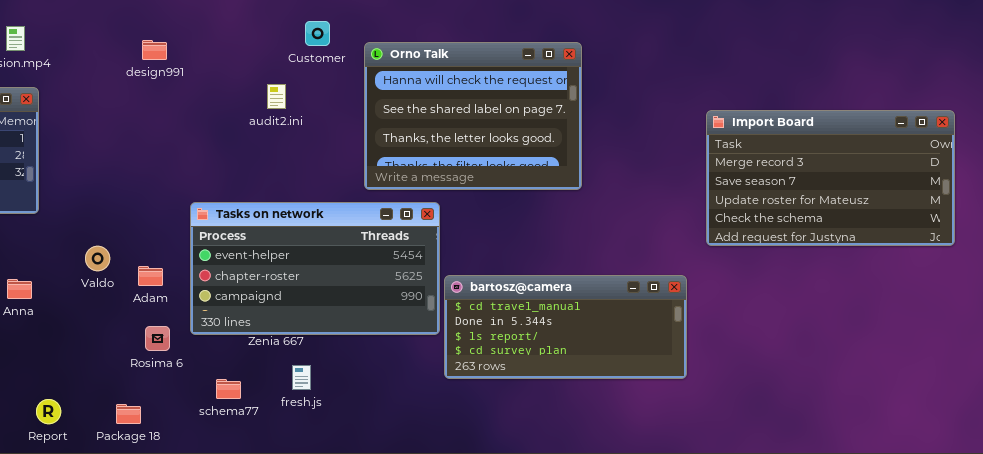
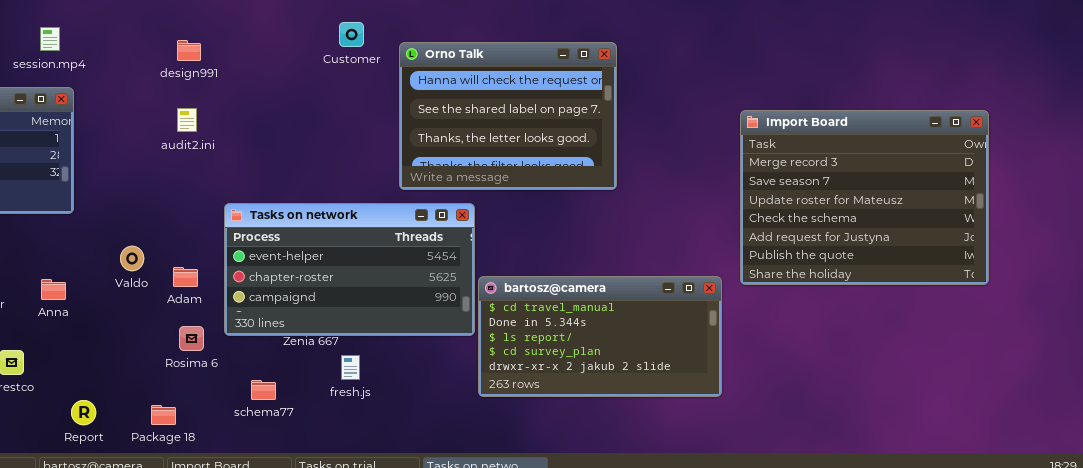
audit2.ini: [267,84,286,109] -> [177,108,197,132], moved
Import Board: [706,110,955,246] -> [740,110,989,285], resized
bartosz@camera: [444,275,687,379] -> [478,276,722,397], resized
fresh.js: [292,365,311,390] -> [341,355,360,380], moved

